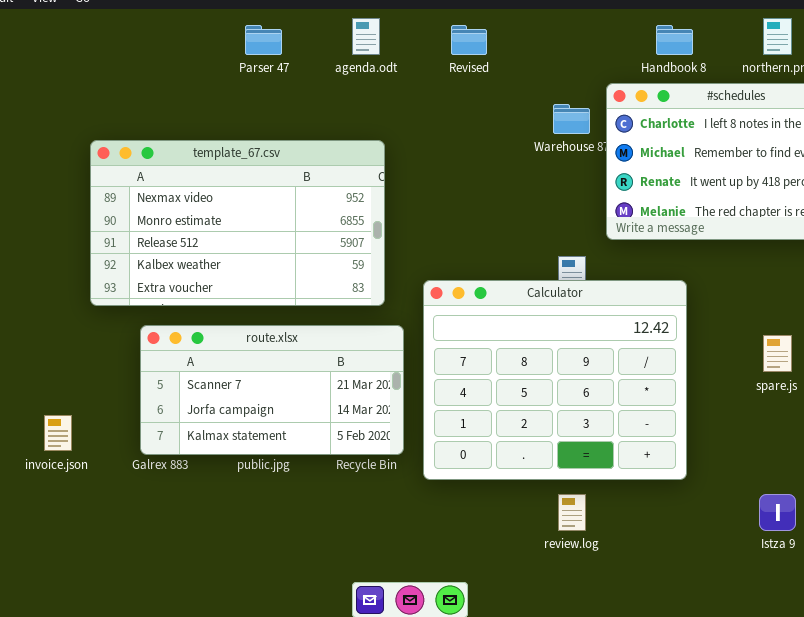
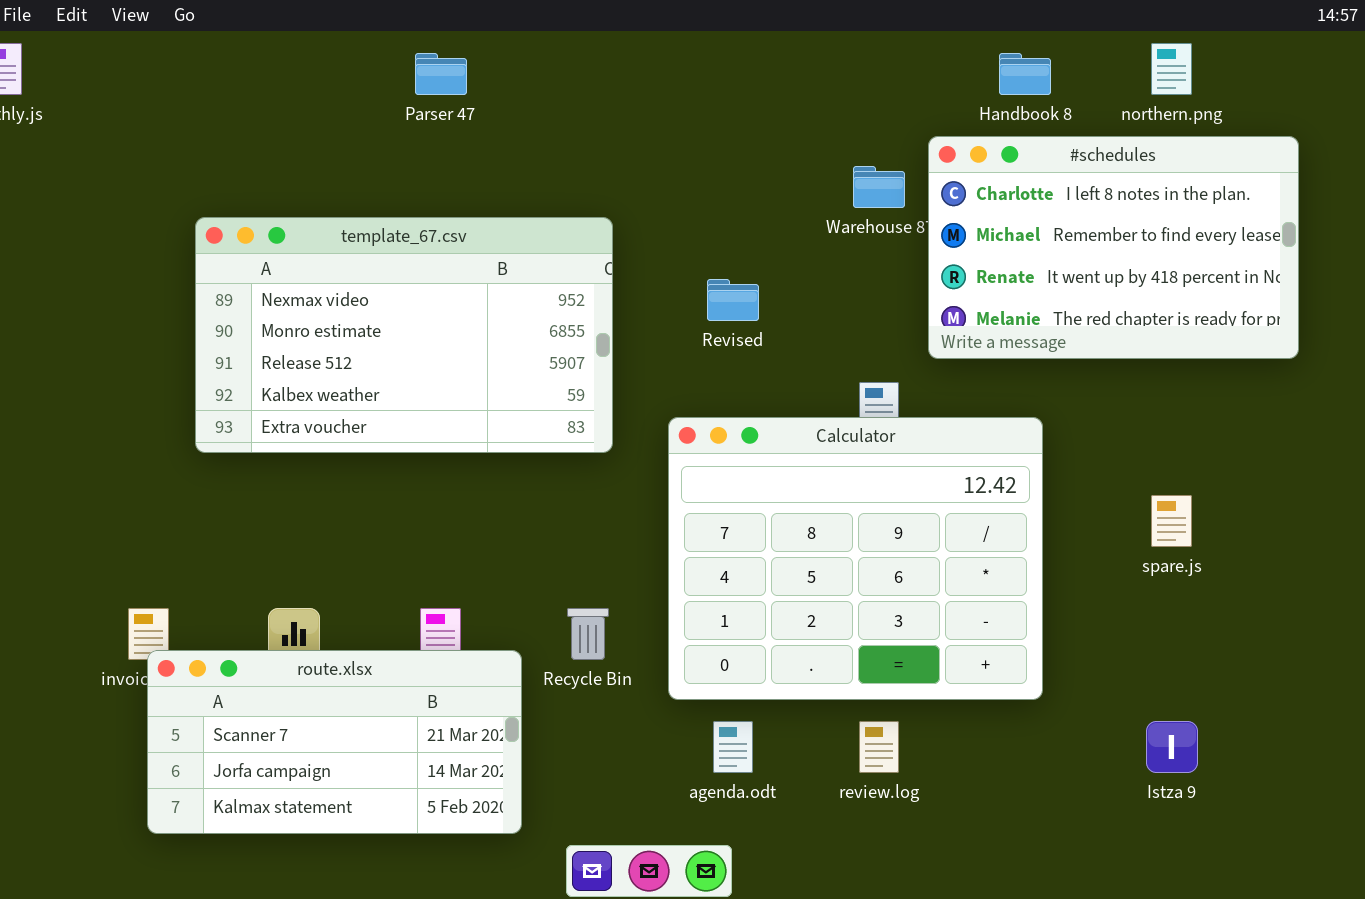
agenda.odt: [352,18,380,55] -> [713,721,753,773], moved
Revised: [451,25,487,55] -> [707,279,759,321], moved
route.xlsx: [140,325,404,455] -> [147,650,522,834], moved

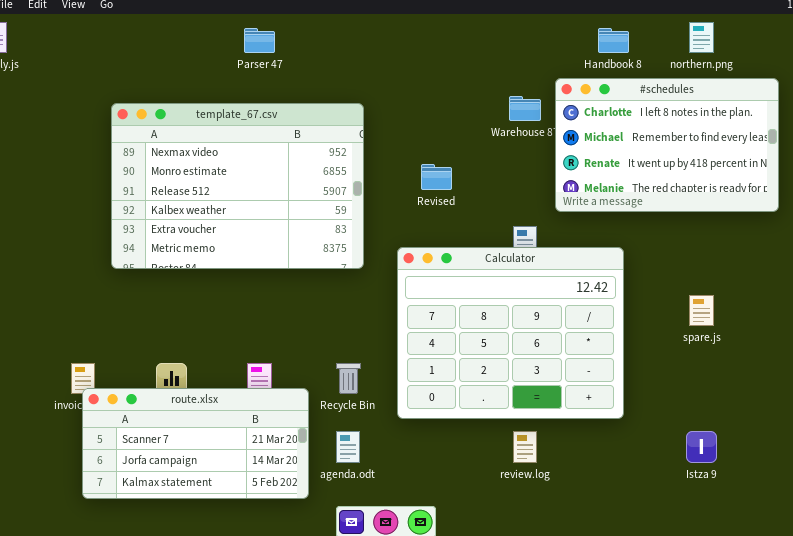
template_67.csv: [195,217,613,453] -> [111,103,364,269], resized
agenda.odt: [713,721,753,773] -> [336,431,360,463], moved

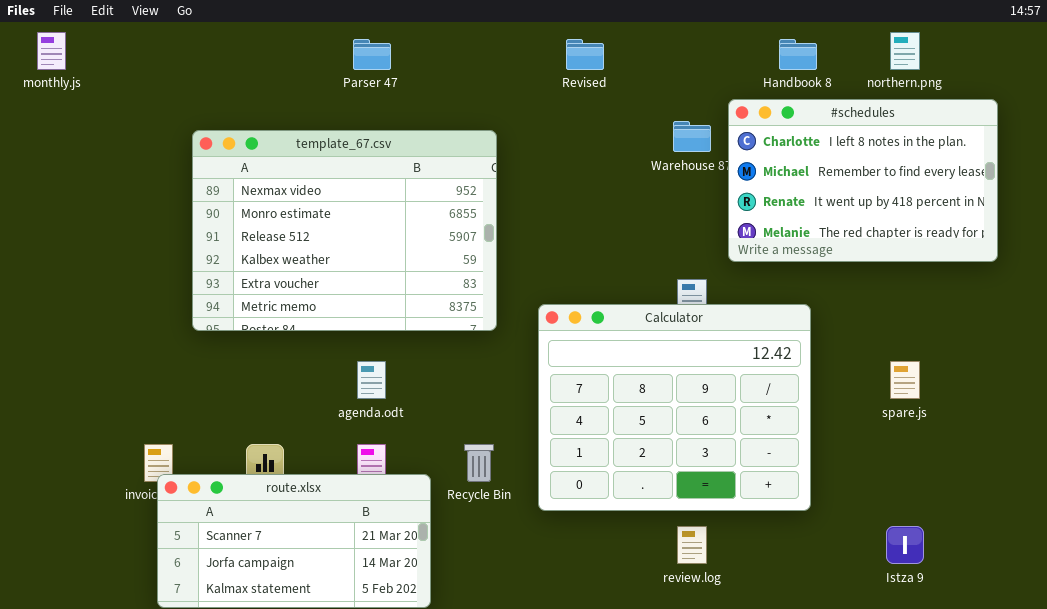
Revised: [421,164,452,190] -> [566,39,604,70], moved
agenda.odt: [336,431,360,463] -> [357,361,386,399], moved

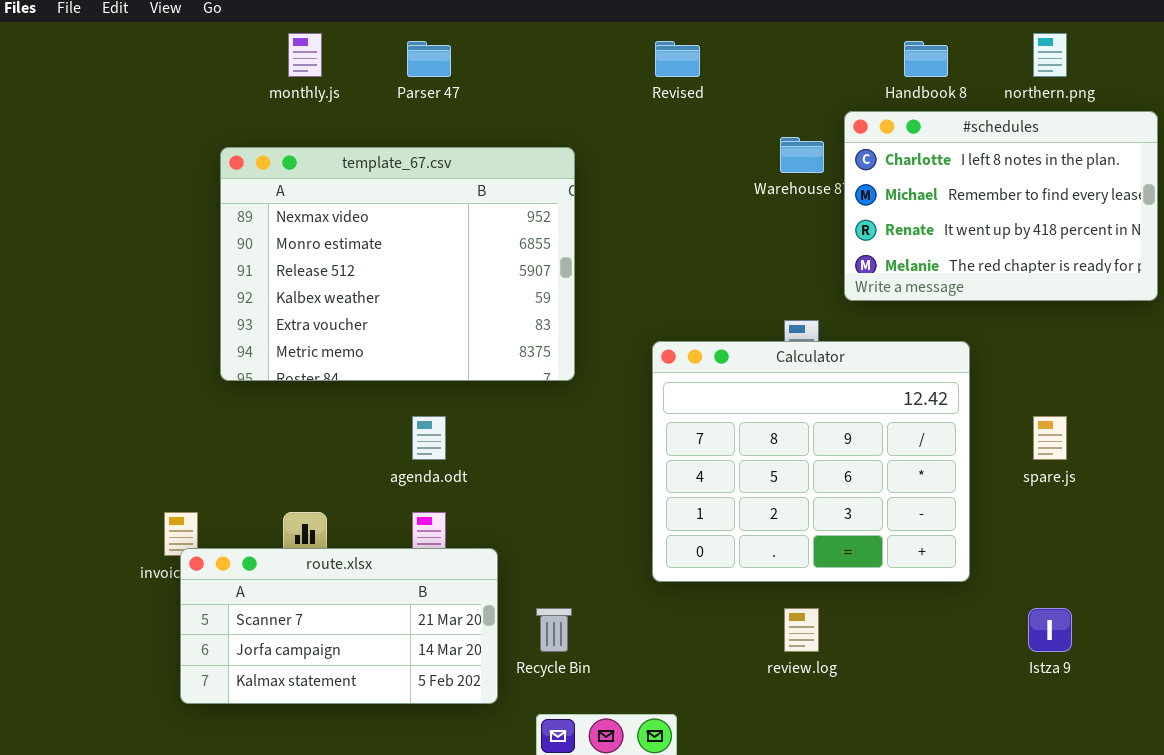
monthly.js: [37,32,66,70] -> [288,33,322,77], moved
Calculator: [538,304,811,511] -> [652,341,970,582], moved
Recycle Bin: [464,444,494,482] -> [536,608,572,652], moved

